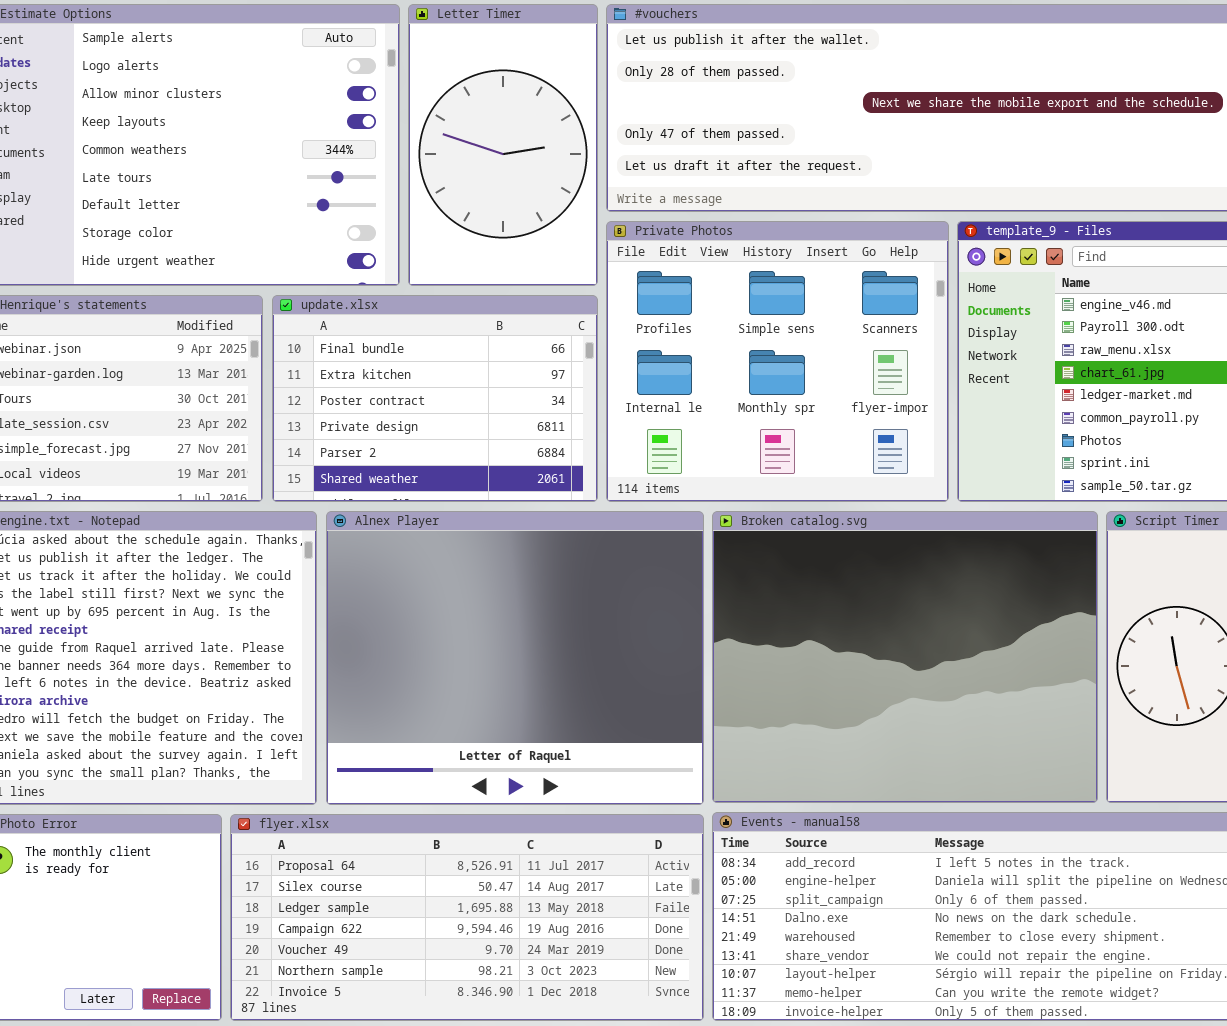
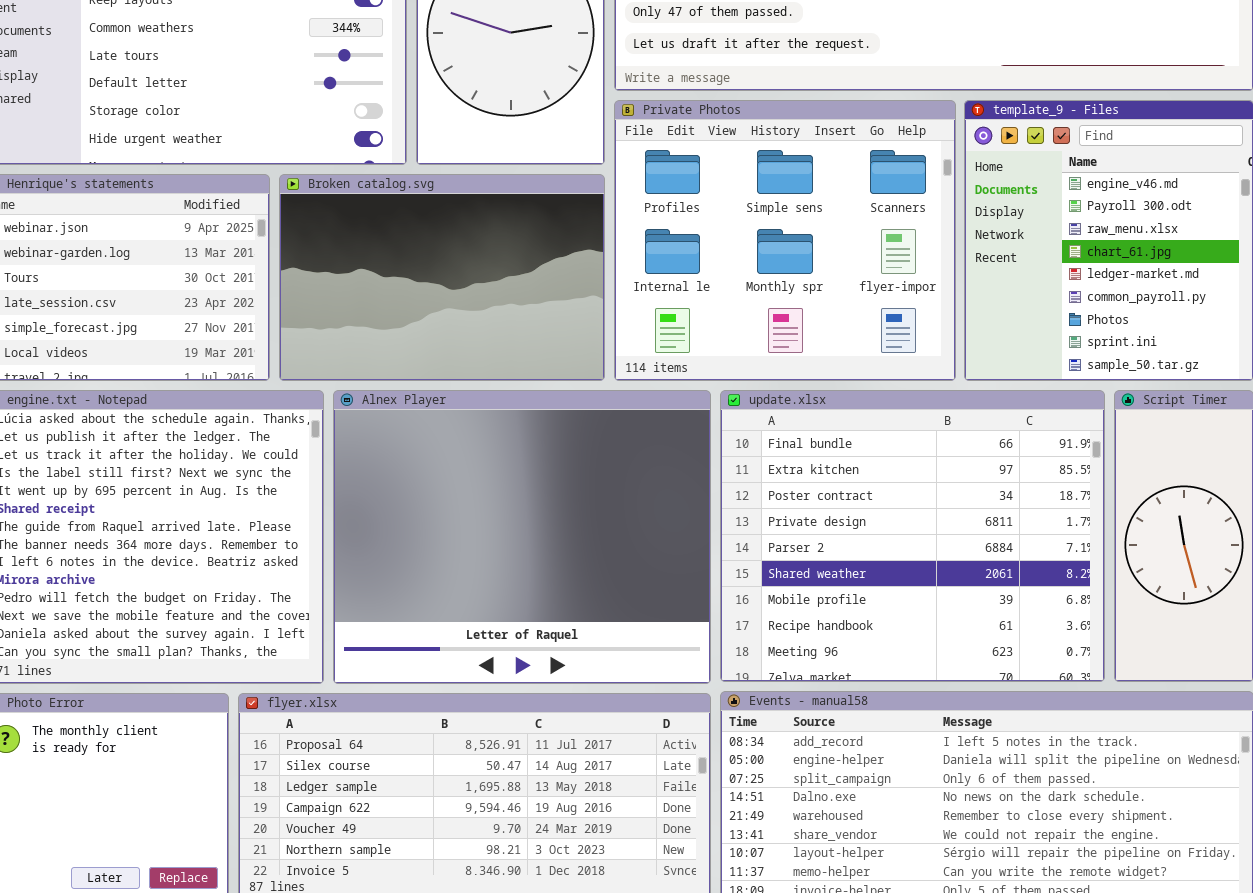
update.xlsx: [272,295,598,502] -> [720,390,1105,682], moved, resized
Broken catalog.svg: [712,511,1098,803] -> [279,174,605,381], moved, resized

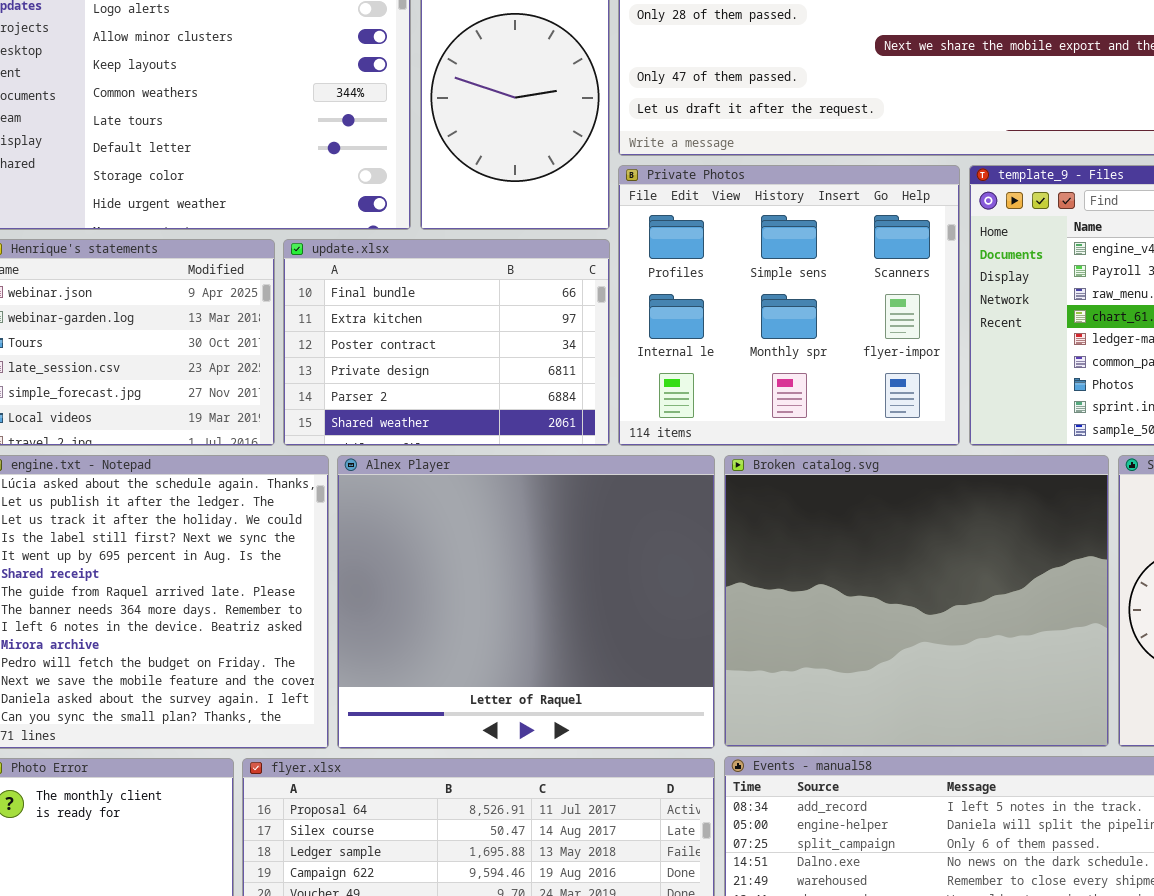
Broken catalog.svg: [279,174,605,381] -> [724,455,1109,747], moved, resized
update.xlsx: [720,390,1105,682] -> [283,239,610,446], moved, resized

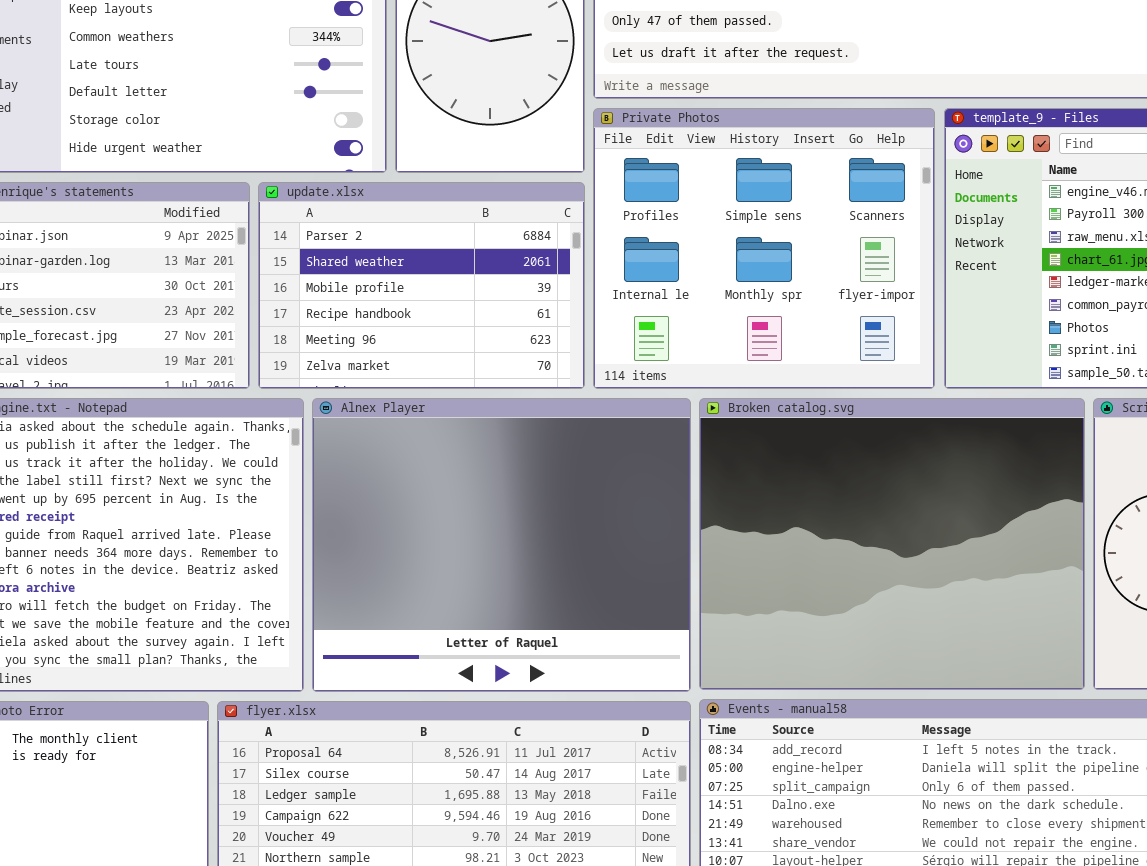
update.xlsx: [283,239,610,446] -> [258,182,585,389], scrolled down 4 rows

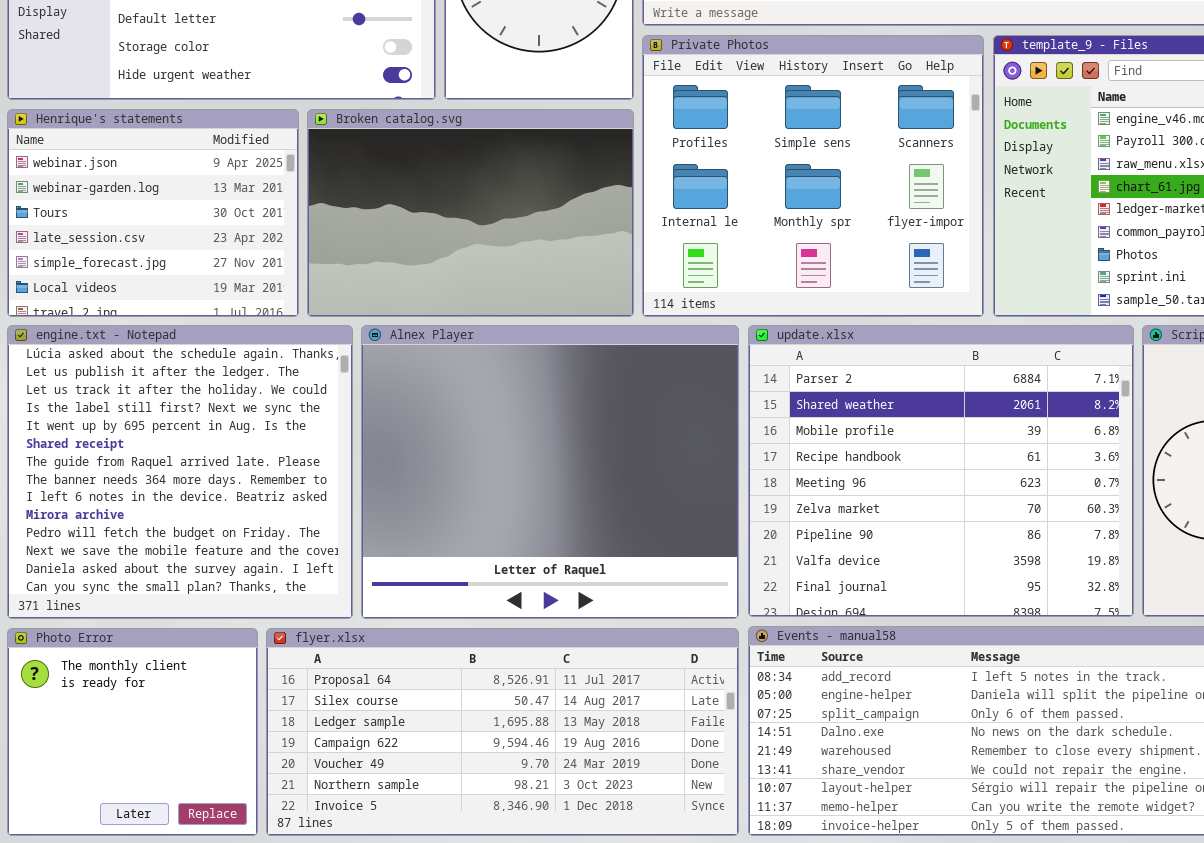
update.xlsx: [258,182,585,389] -> [748,325,1134,617], moved, resized
Broken catalog.svg: [699,398,1085,690] -> [307,109,634,317], moved, resized

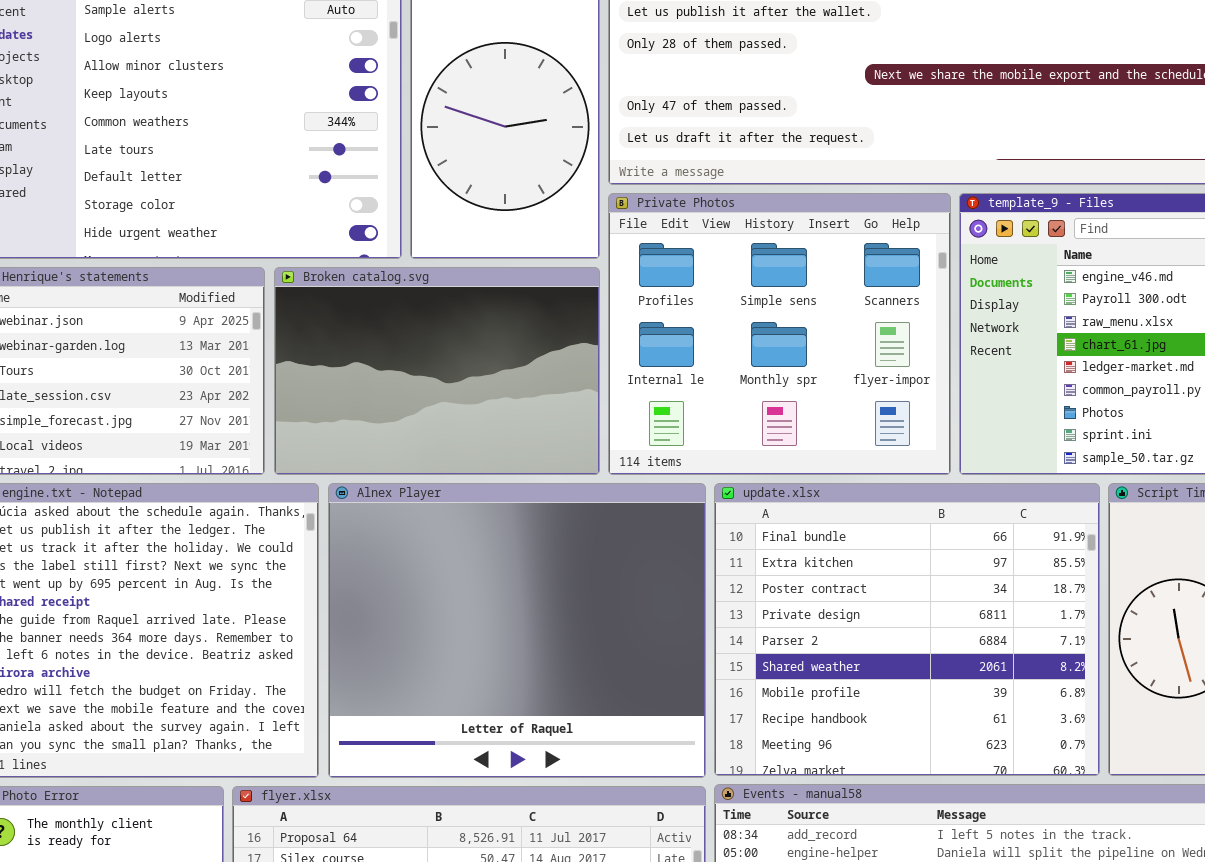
update.xlsx: [748,325,1134,617] -> [714,483,1100,776], scrolled up 4 rows

